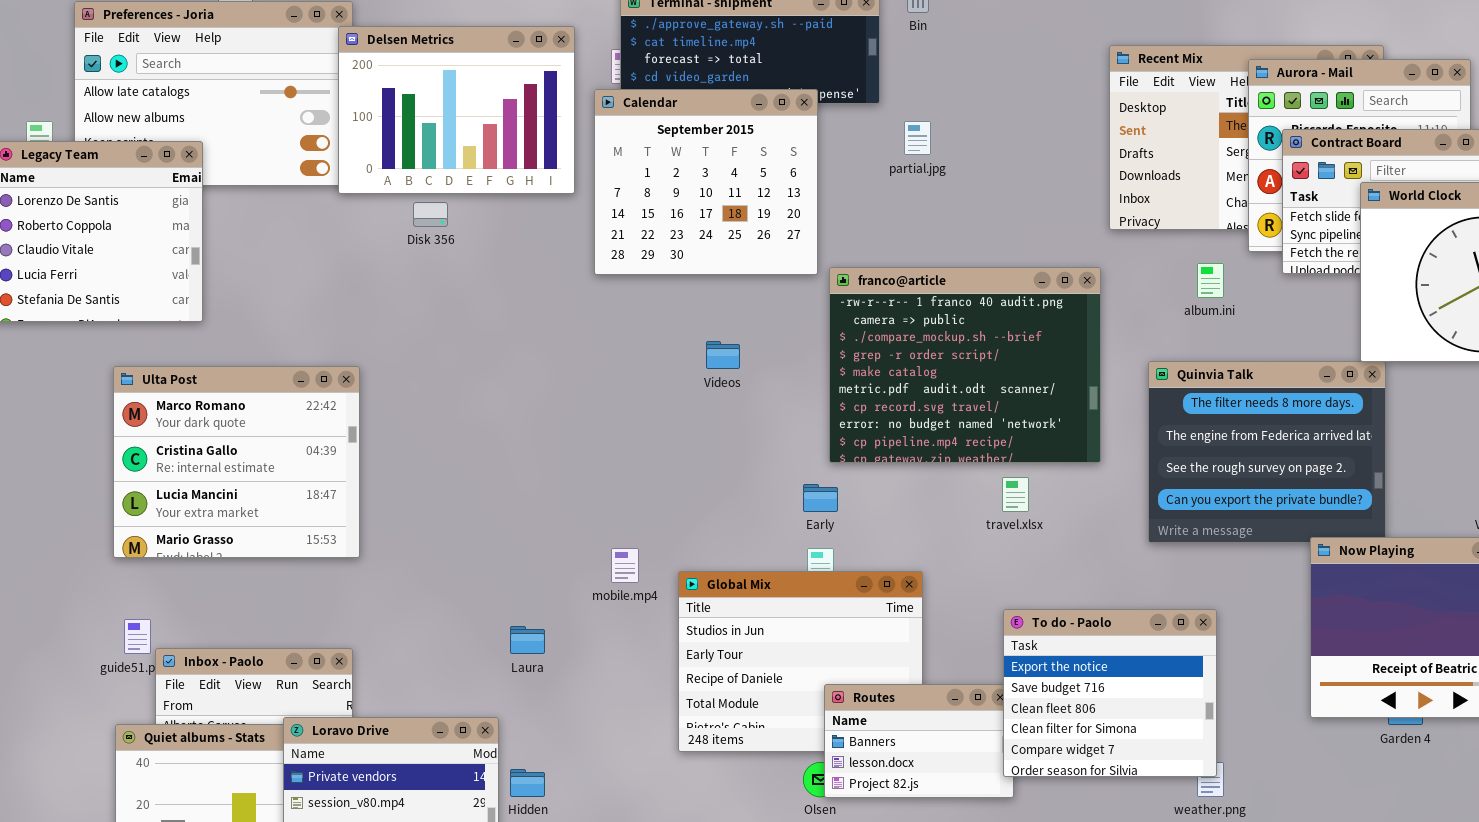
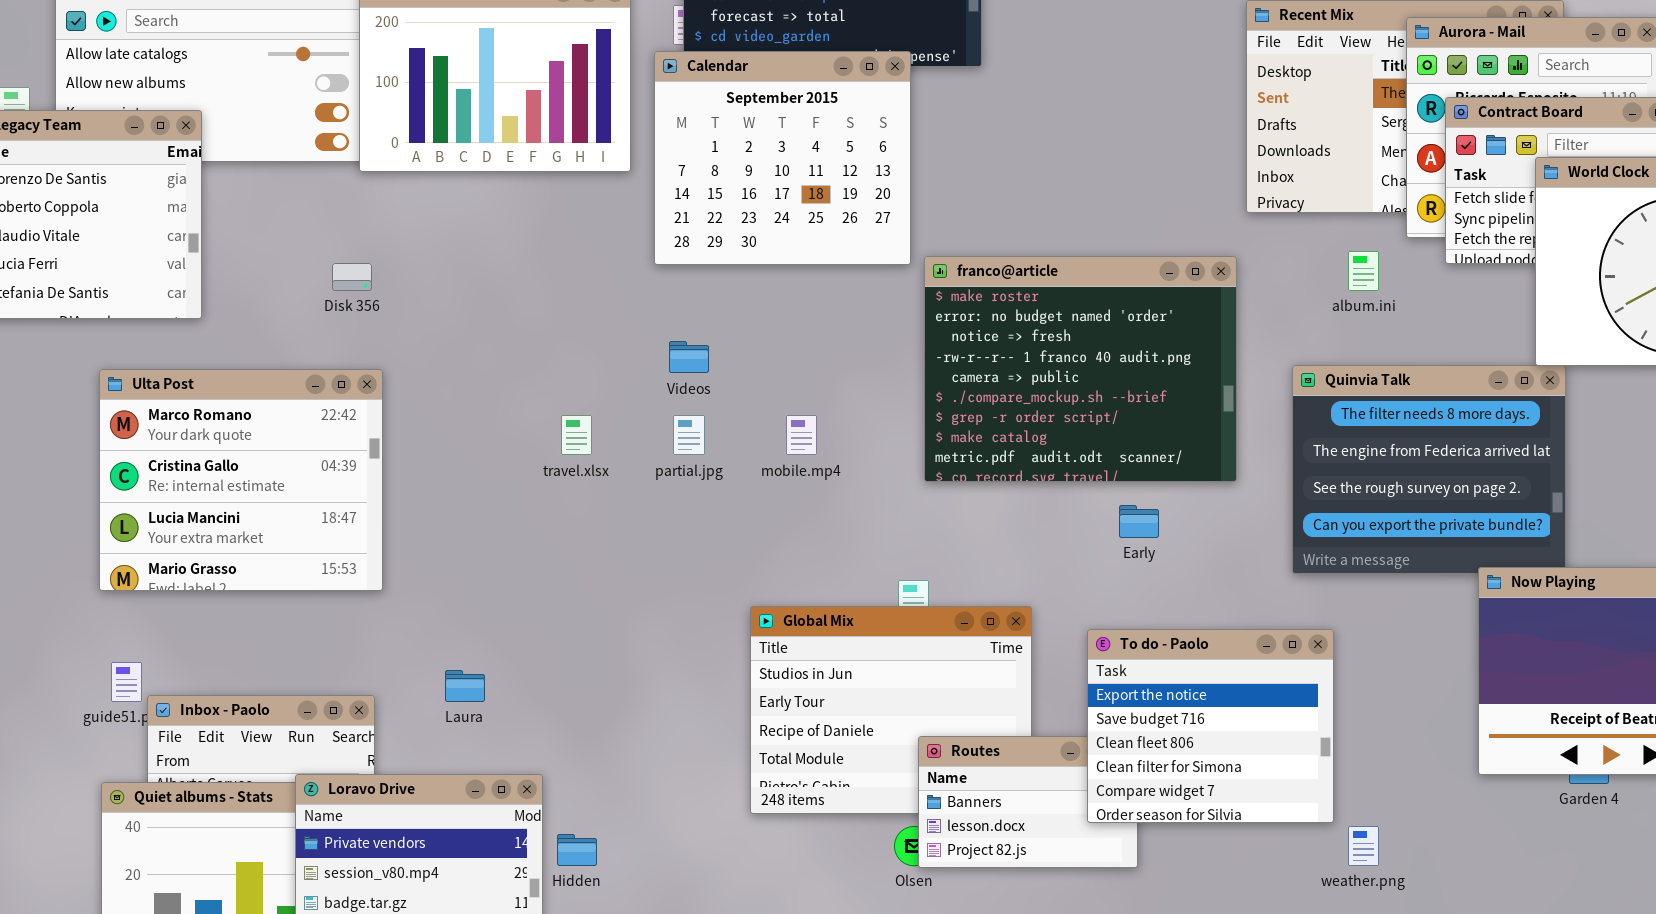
partial.jpg: [904,121,931,155] -> [673,415,705,455], moved
Disk 356: [413,202,448,227] -> [332,263,372,291], moved
franco@article: [829,267,1101,463] -> [924,256,1237,482], scrolled up 3 rows
Videos: [706,341,740,369] -> [669,341,709,373], moved
travel.xlsx: [1002,477,1029,512] -> [561,415,592,455], moved
Early: [803,484,838,512] -> [1119,505,1159,538], moved
mobile.mp4: [611,548,639,583] -> [786,415,817,455], moved
To do - Paolo: [1003,609,1217,777] -> [1087,629,1334,823], moved
Laura: [510,626,545,654] -> [445,670,485,702], moved

